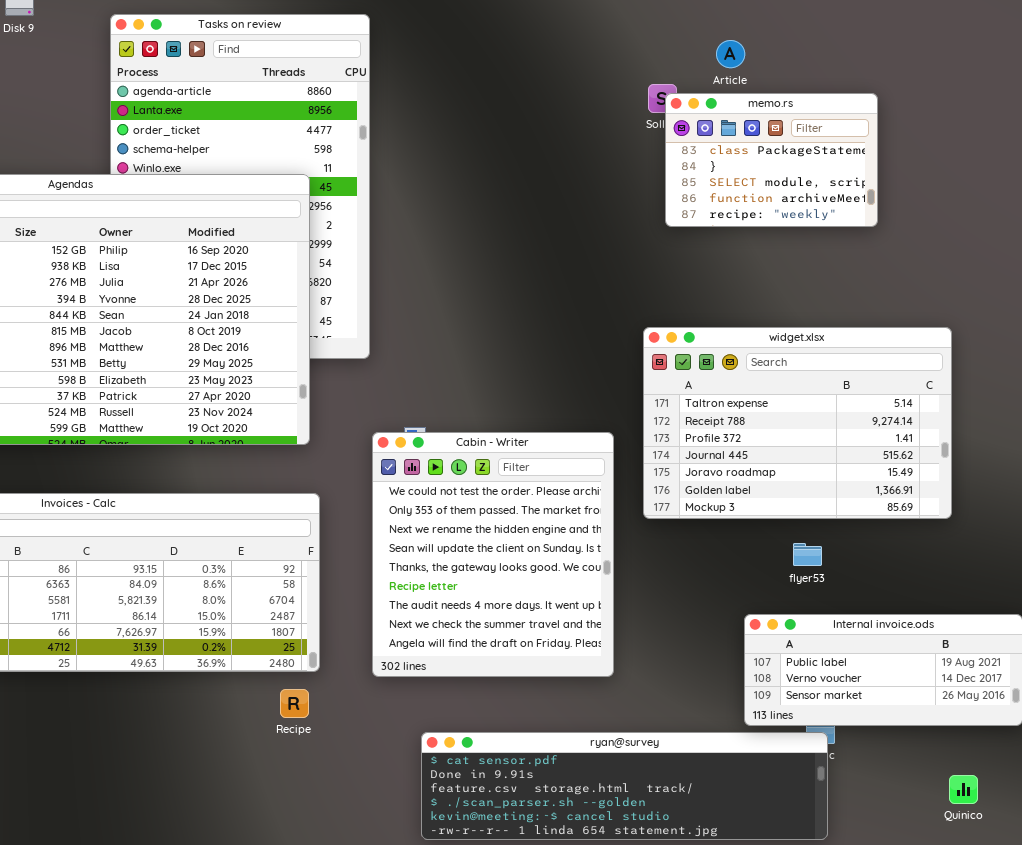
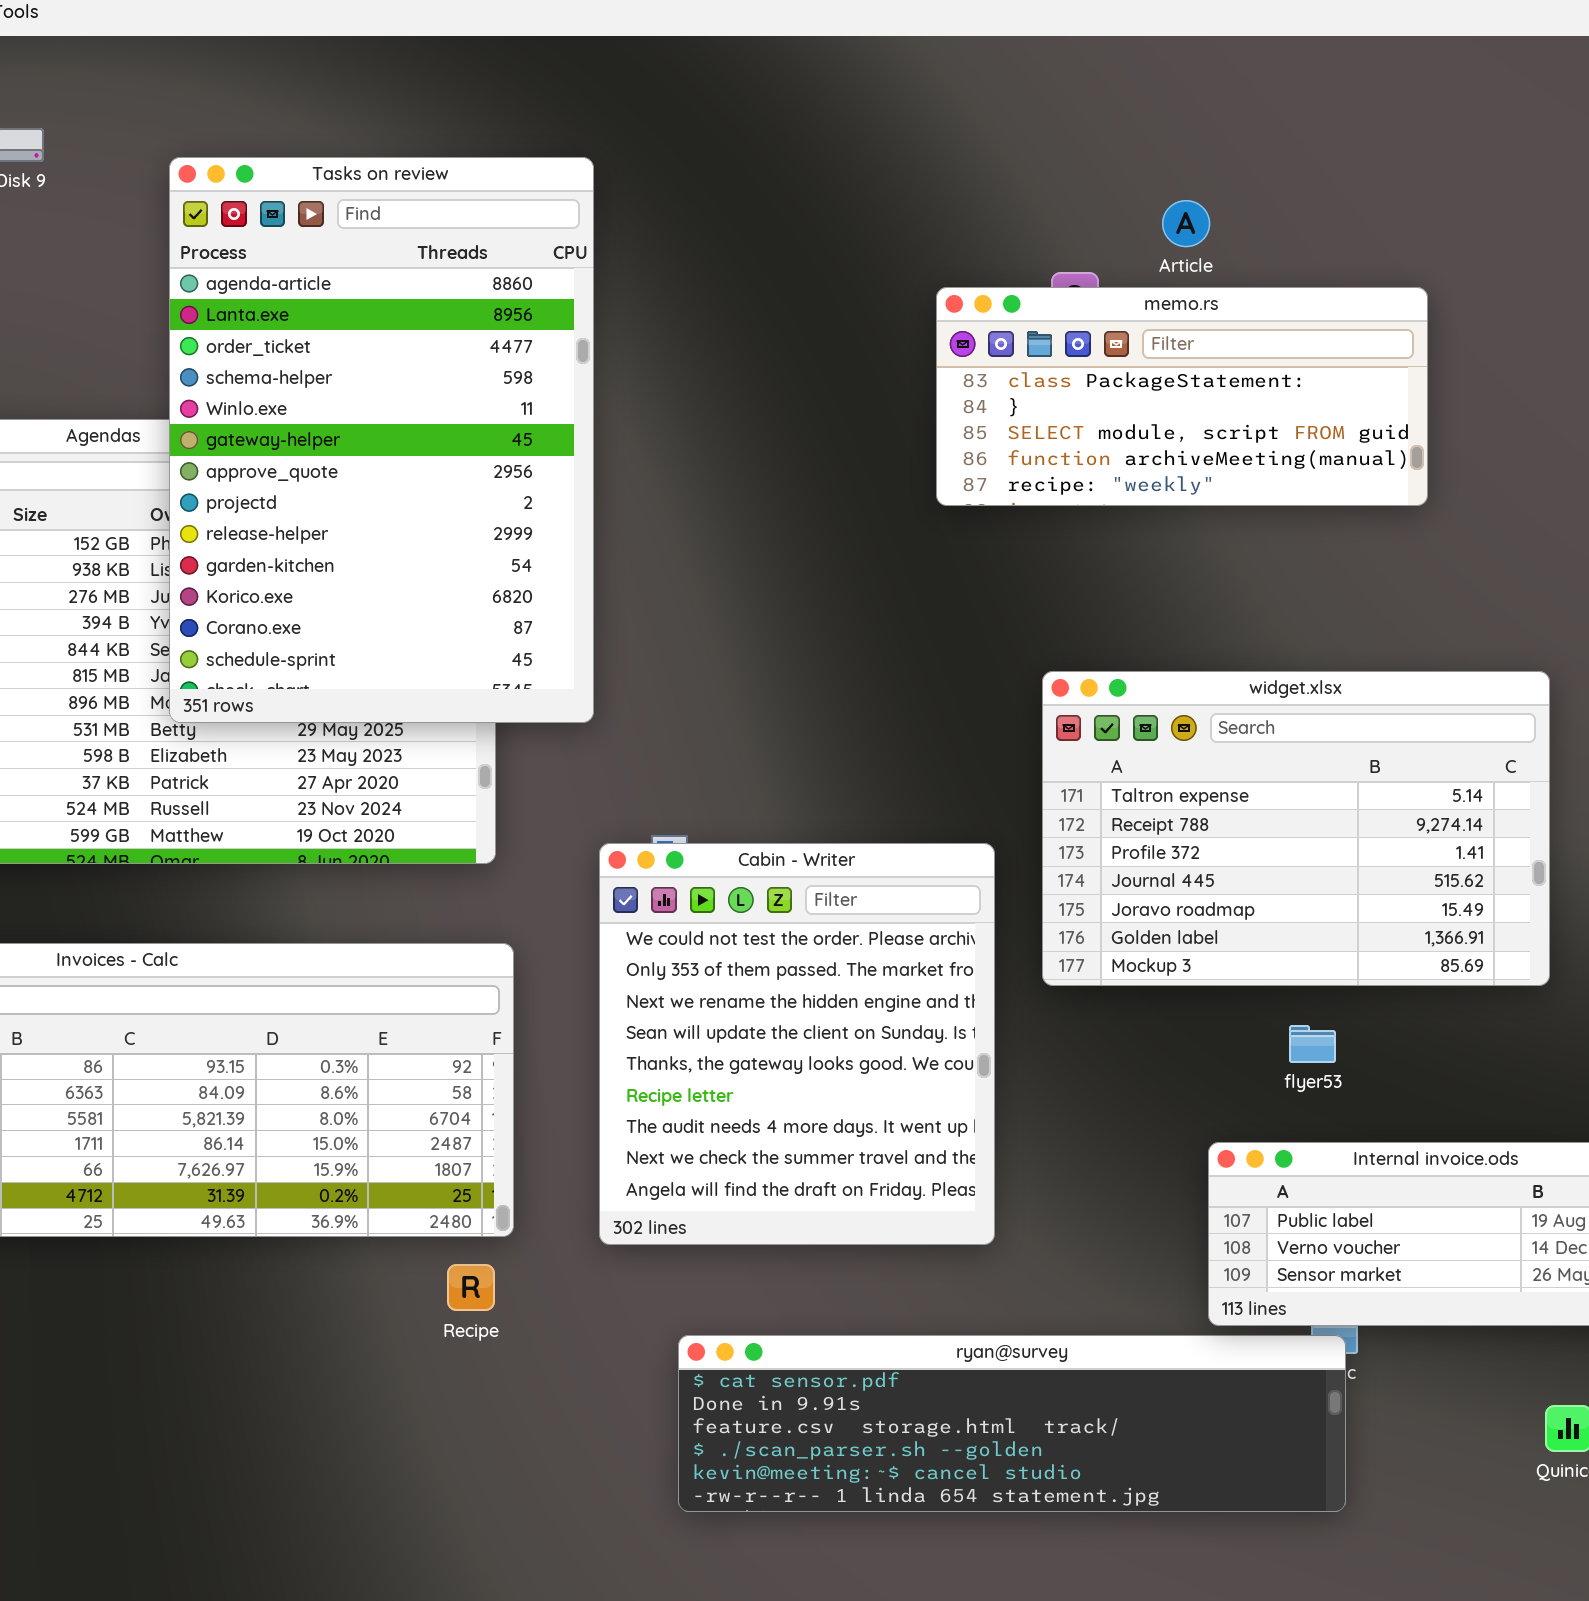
Tasks on review: [110,14,370,359] -> [169,157,594,723], raised
memo.rs: [665,93,878,227] -> [936,287,1428,506], resized

